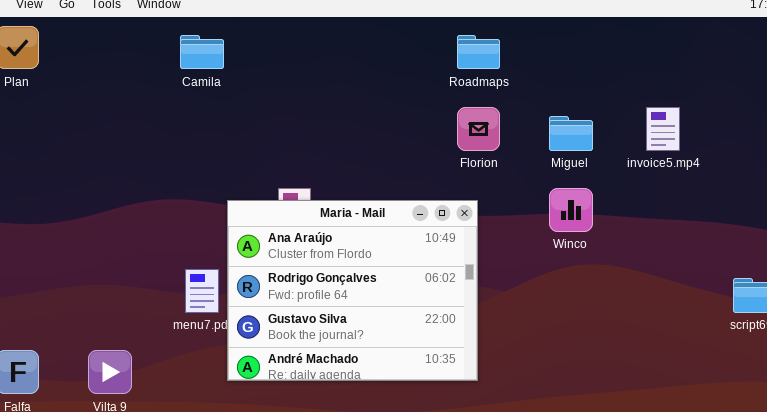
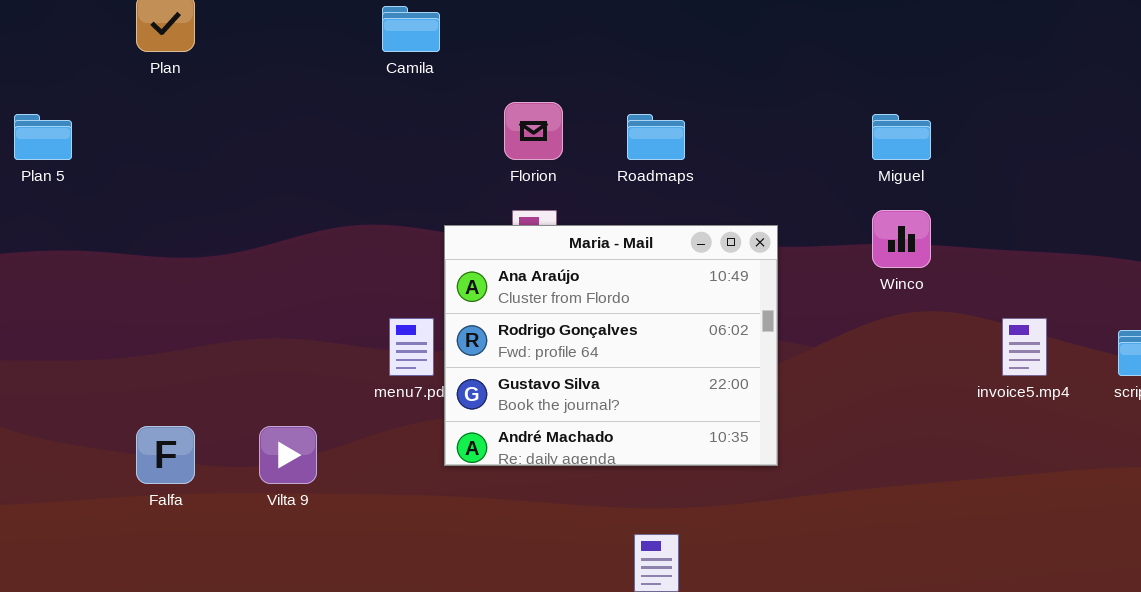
Roadmaps: [457,35,500,69] -> [627,114,685,160], moved
Florion: [457,107,500,151] -> [504,102,563,160], moved
invoice5.mp4: [646,107,680,151] -> [1002,318,1047,376], moved

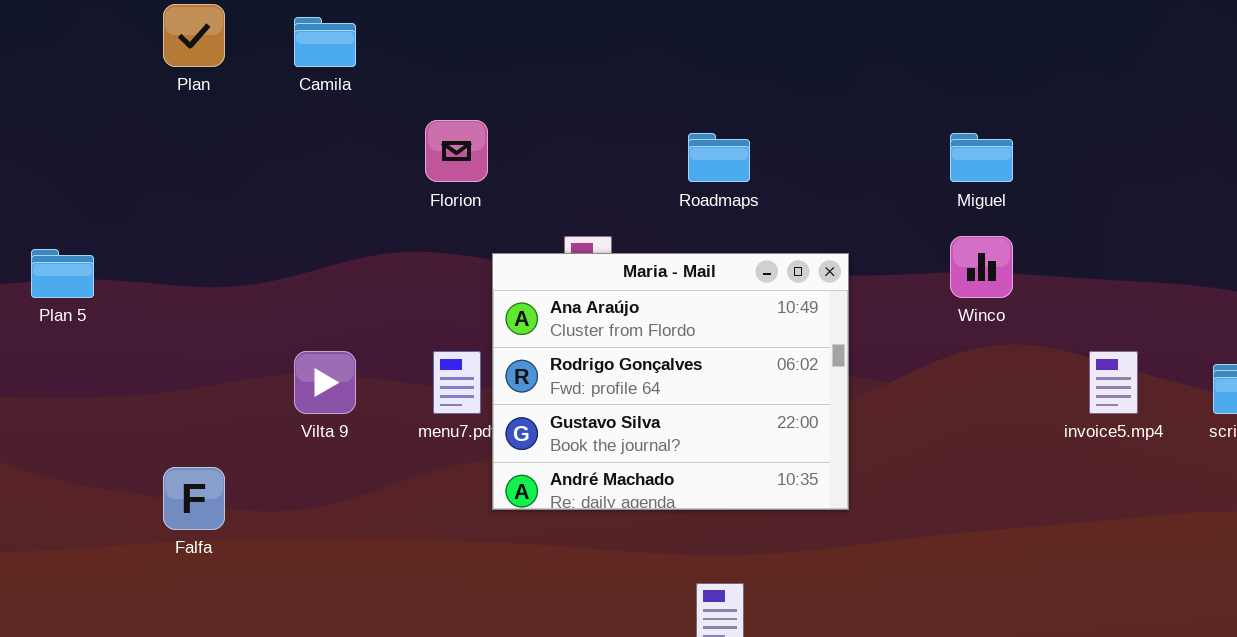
Camila: [382,6,440,52] -> [294,17,356,67], moved
Florion: [504,102,563,160] -> [425,120,488,182], moved
Plan 5: [14,114,72,160] -> [31,249,94,298], moved
Vilta 9: [259,426,317,484] -> [294,351,356,414], moved

